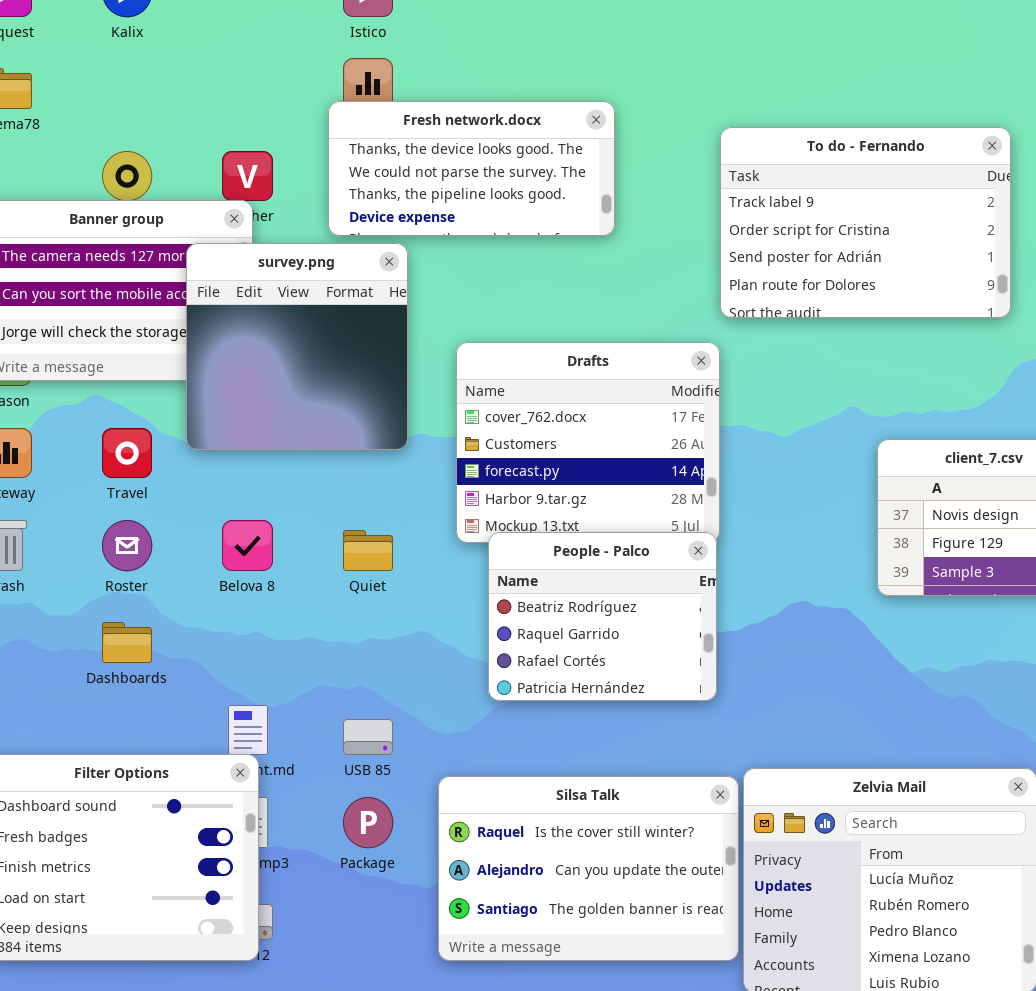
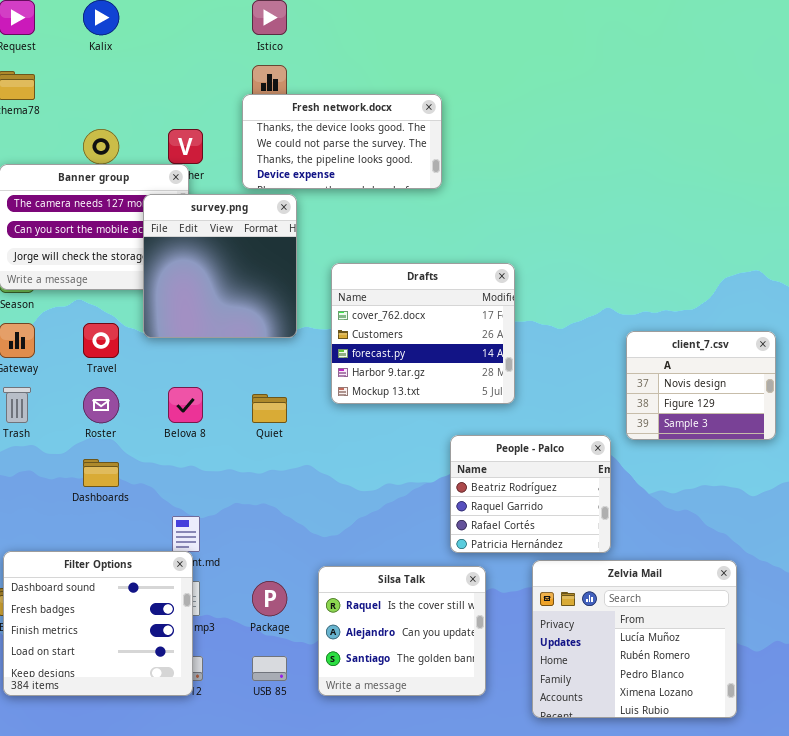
To do - Fernando: [720,127,1011,318] -> none, closed
People - Palco: [488,532,717,701] -> [450,435,611,553], moved
USB 85: [343,719,393,755] -> [252,656,287,681], moved
Silsa Talk: [438,776,739,961] -> [318,566,486,696], resized

